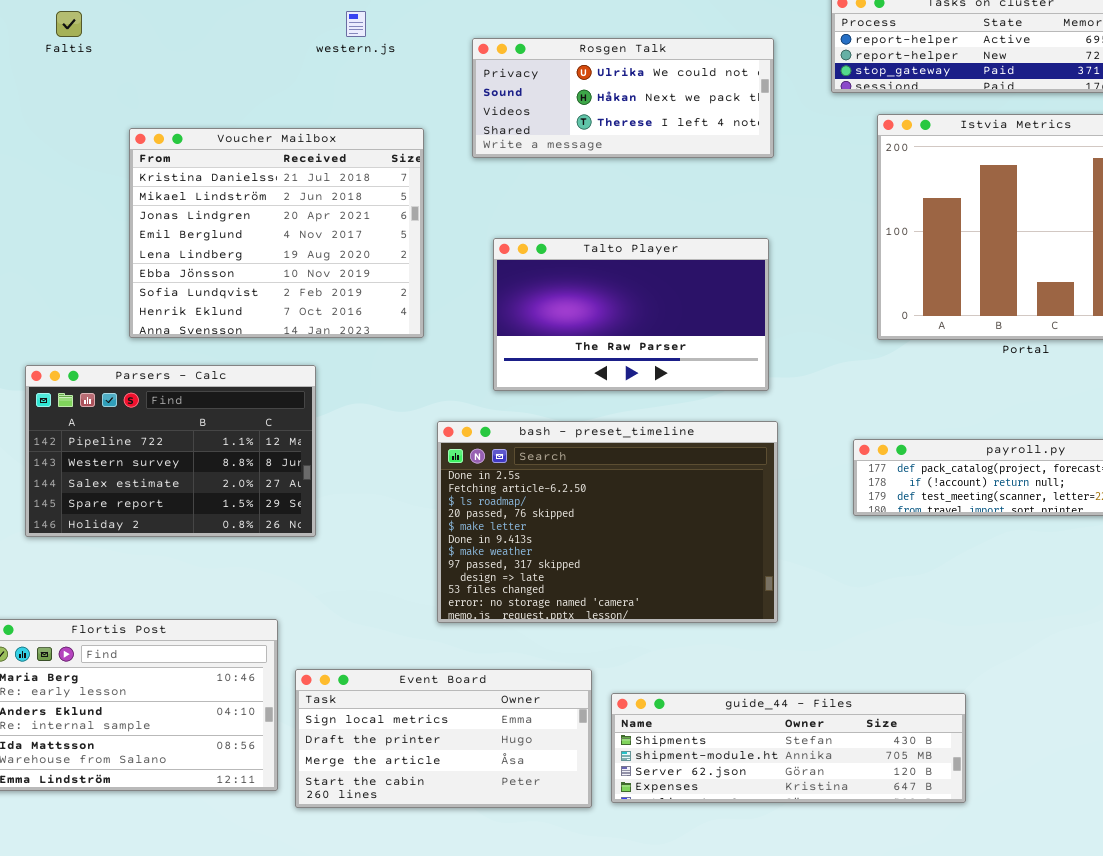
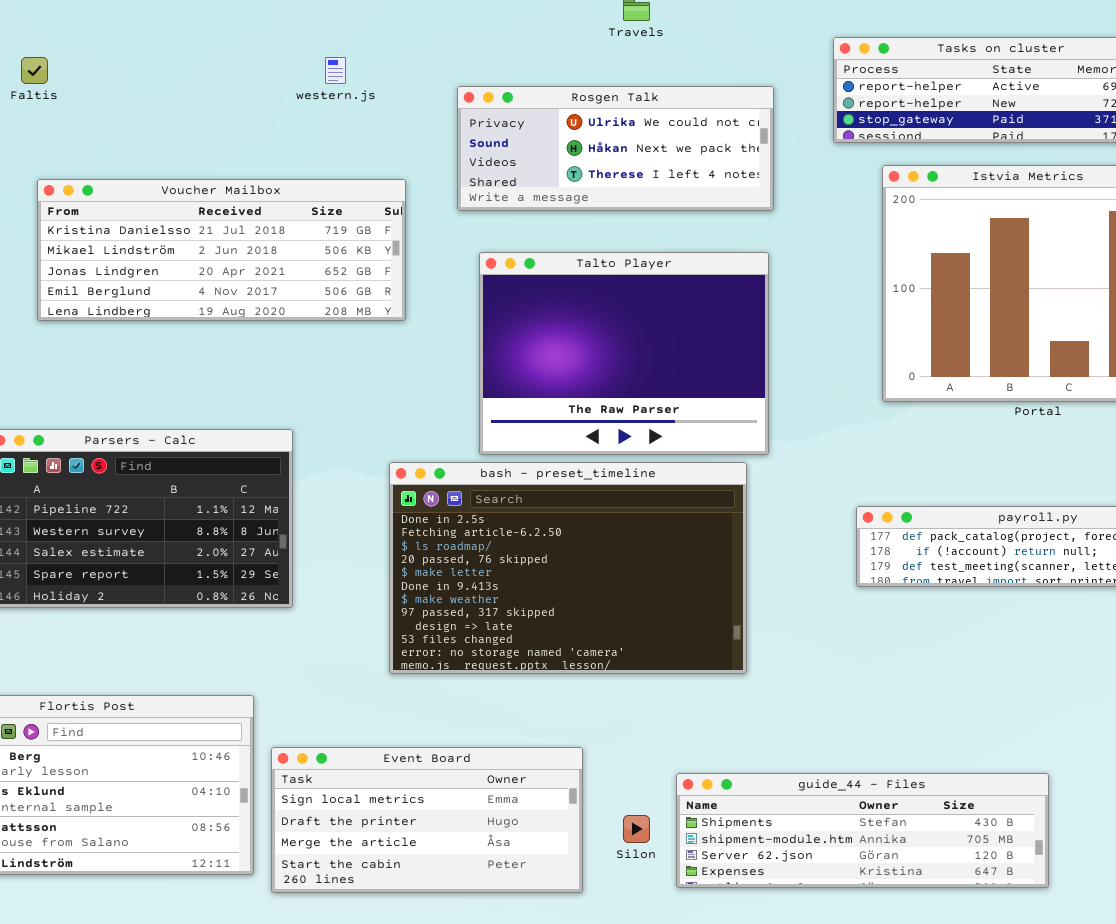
Voucher Mailbox: [129,128,424,338] -> [37,179,406,321], resized
Talto Player: [493,238,769,391] -> [479,252,769,455], resized
bash - preset_timeline: [437,421,778,623] -> [389,462,747,674], moved
guide_44 - Files: [611,693,966,803] -> [676,773,1049,888], moved

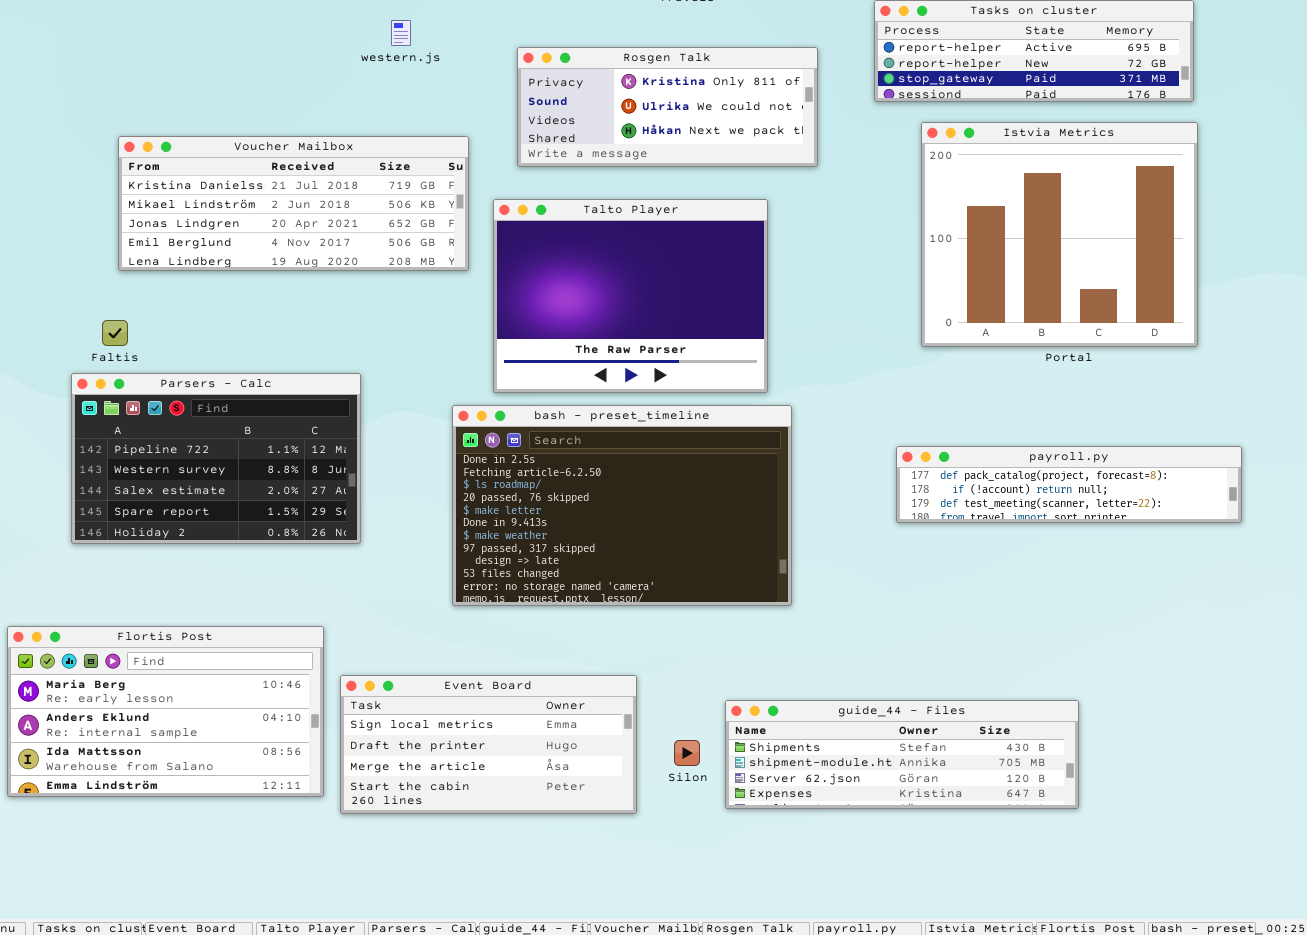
Faltis: [21,57,48,84] -> [102,320,128,346], moved
Rosgen Talk: [457,86,774,211] -> [517,47,818,167], scrolled up 1 row
Talto Player: [479,252,769,455] -> [493,199,768,393], moved

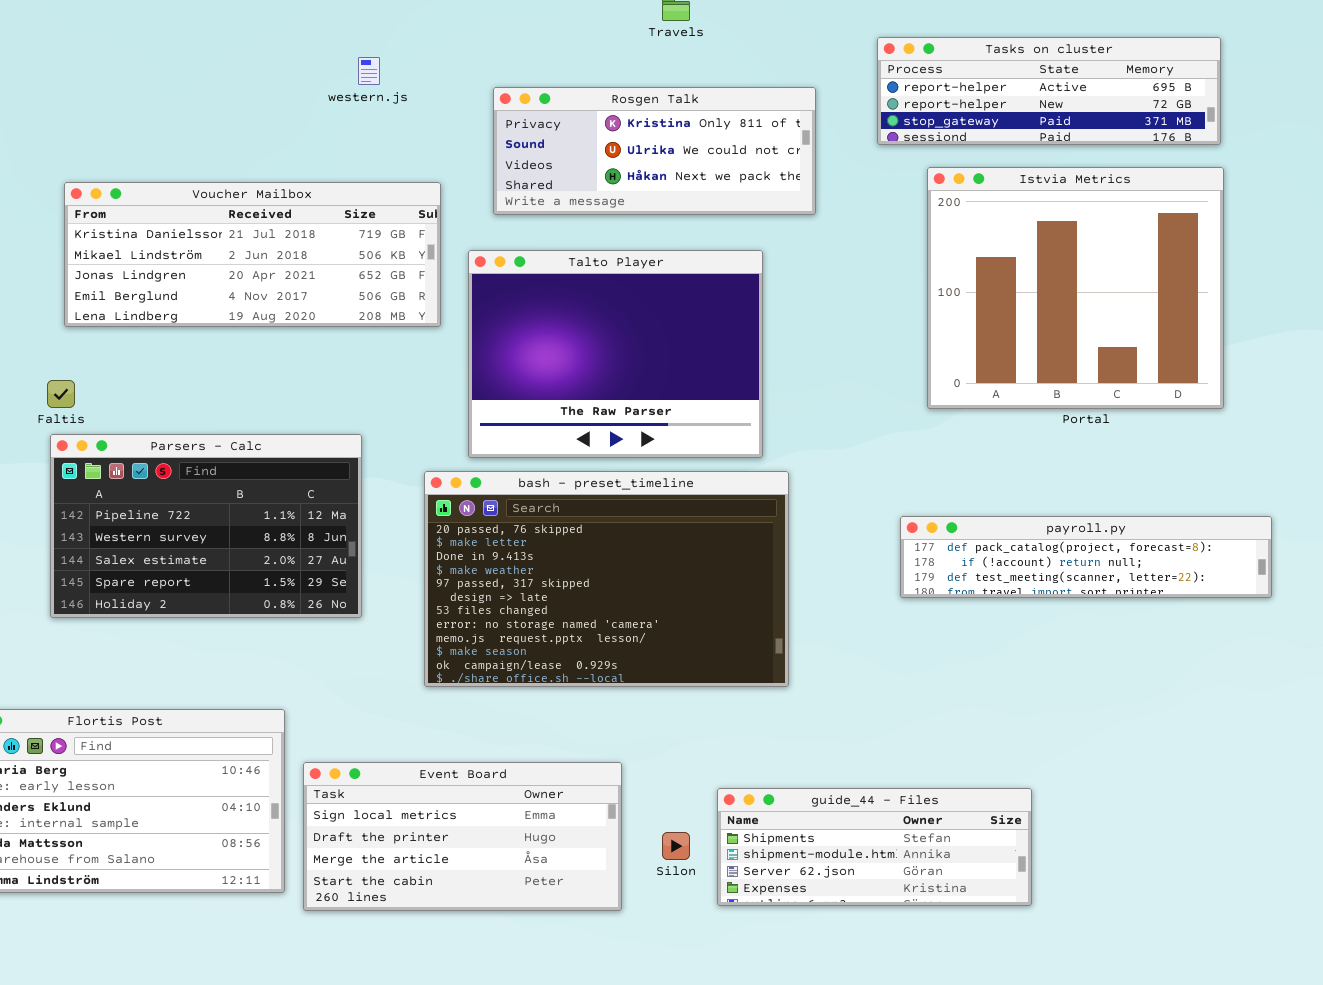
Parsers - Calc: [71,373,361,544] -> [50,434,362,618], moved
bash - preset_timeline: [452,405,792,606] -> [424,471,789,687], scrolled down 3 rows
guide_44 - Files: [725,700,1079,809] -> [717,788,1032,906], resized

